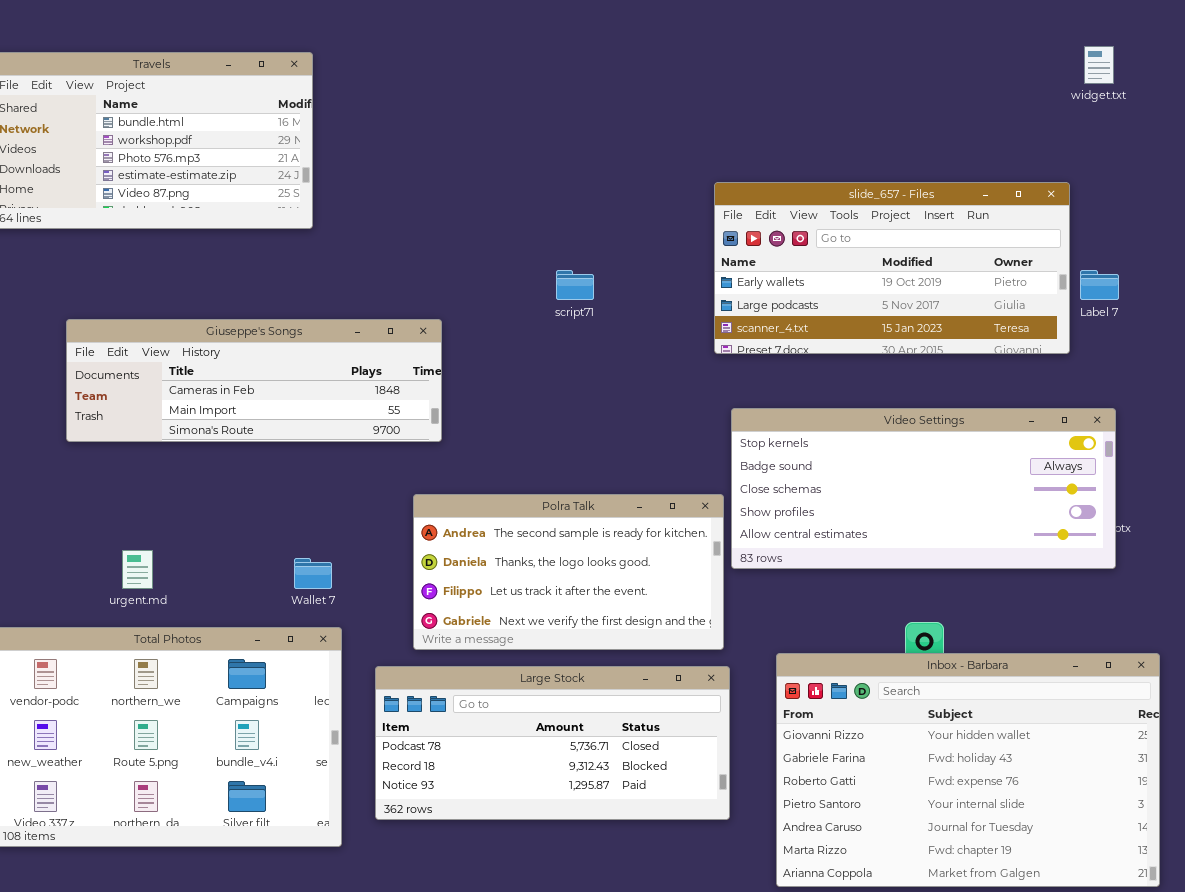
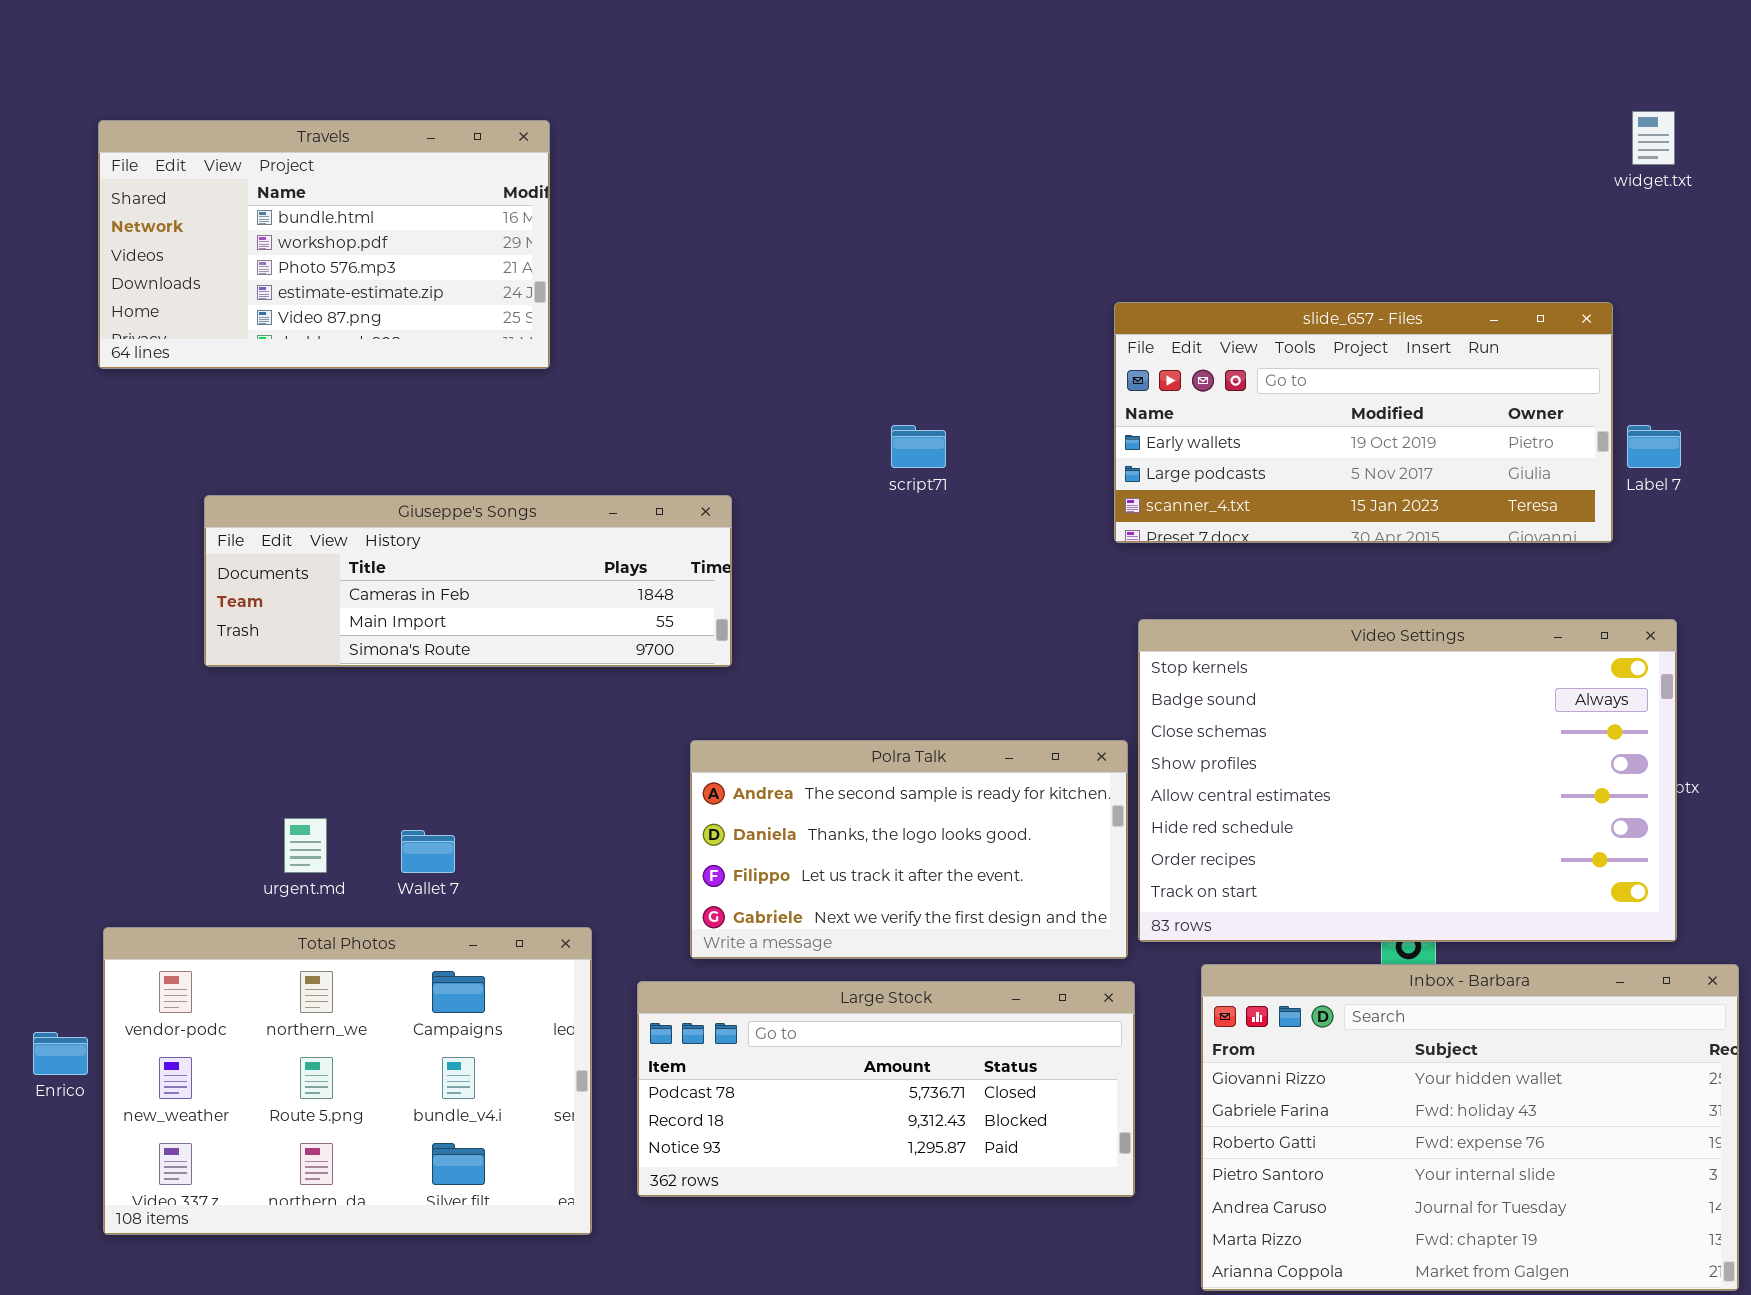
Video Settings: [731,408,1116,569] -> [1138,619,1677,942], resized
Wallet 7: [294,558,332,589] -> [401,830,455,873], moved

